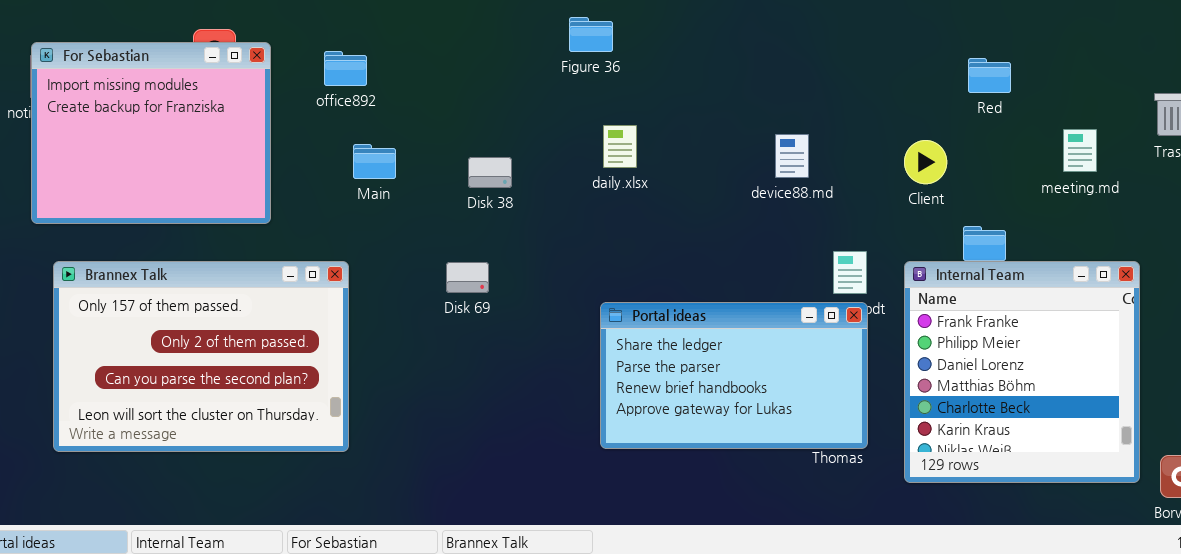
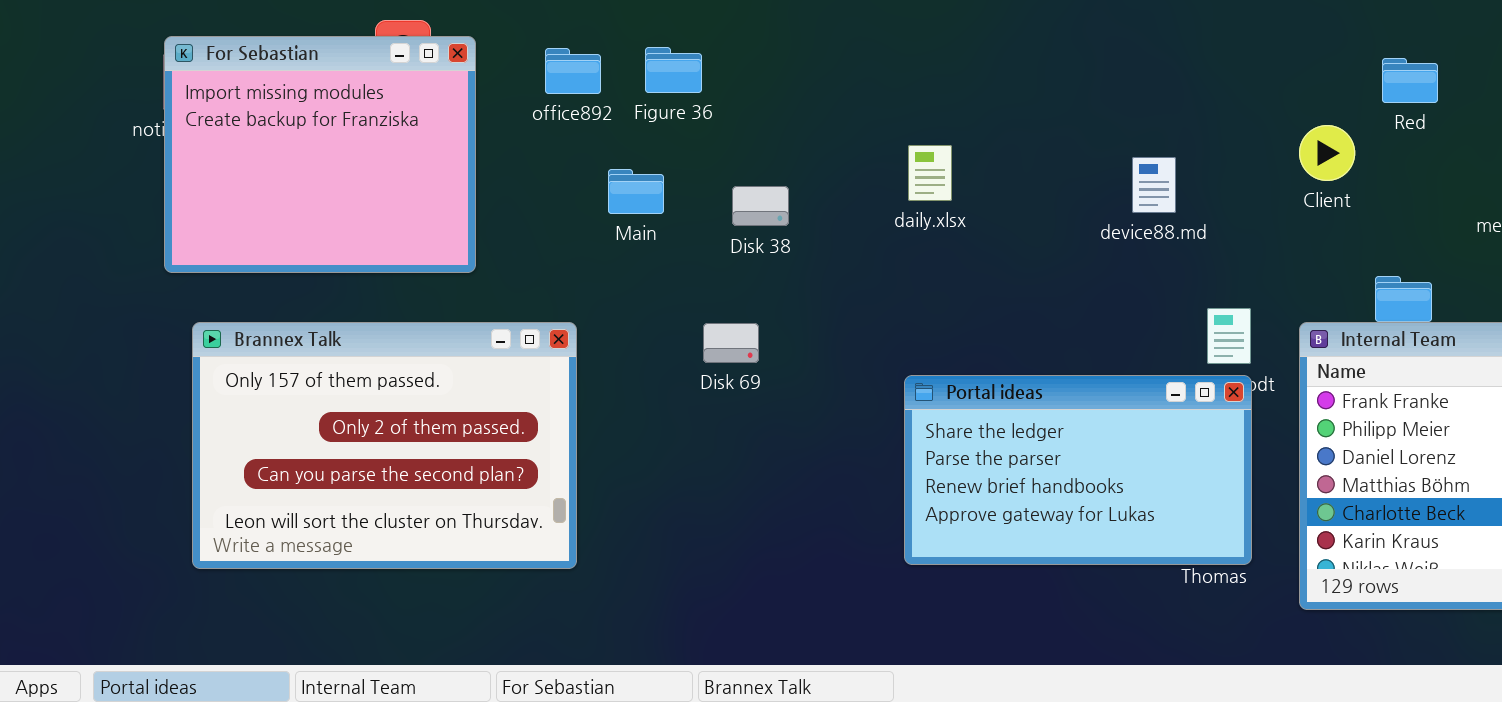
Figure 36: [569,17,613,52] -> [645,47,702,93], moved
Client: [904,140,947,184] -> [1299,125,1355,181], moved
Main: [353,144,396,179] -> [608,169,664,214], moved

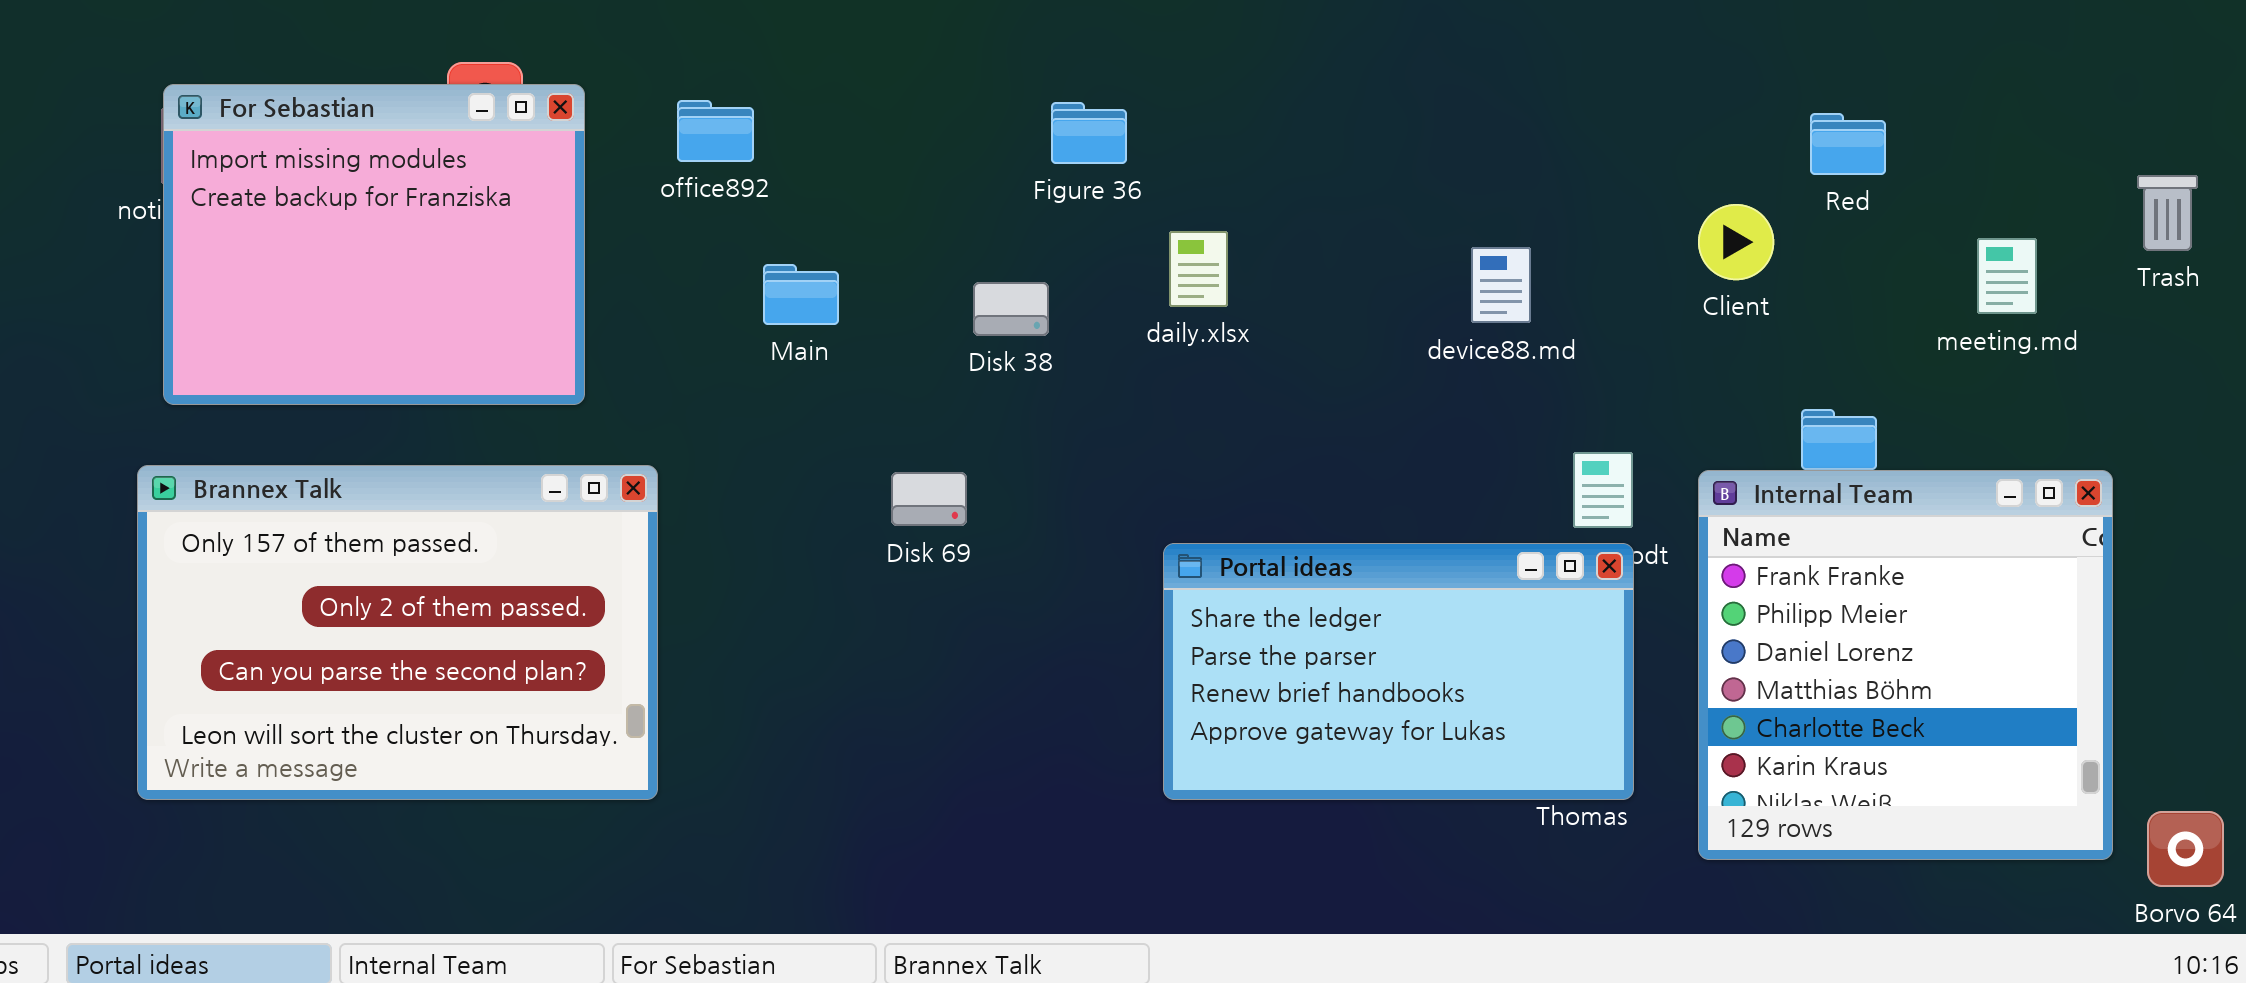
Figure 36: [645,47,702,93] -> [1051,102,1127,164], moved
Disk 38: [732,186,789,226] -> [973,282,1049,336], moved
Brannex Talk: [192,322,577,569] -> [137,465,658,800], moved

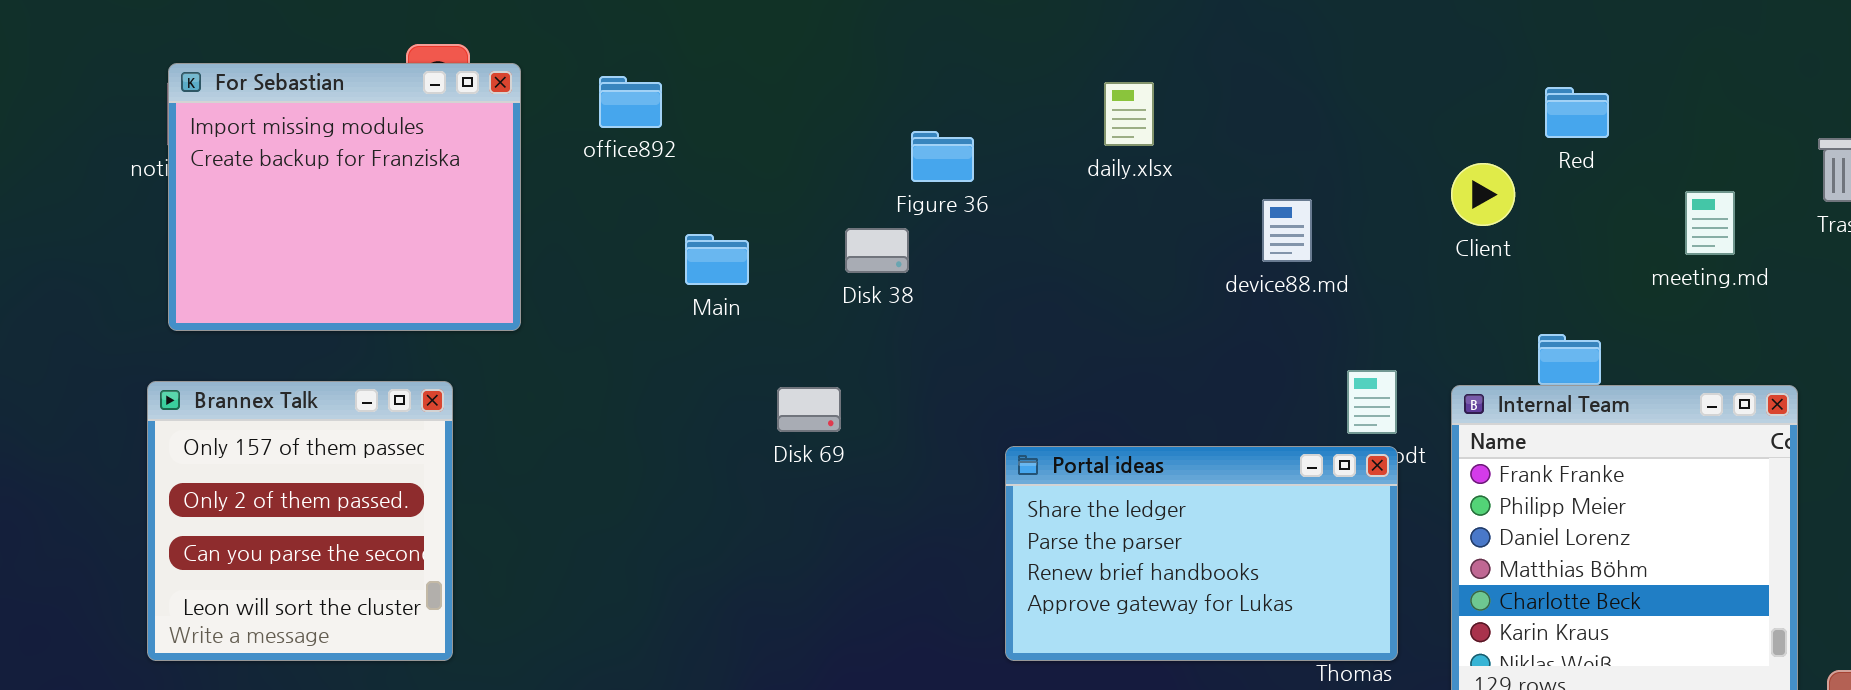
Figure 36: [1051,102,1127,164] -> [911,131,974,182], moved
daily.xlsx: [1169,231,1228,307] -> [1104,82,1154,146], moved
Main: [763,264,839,325] -> [685,234,749,285], moved
Brannex Talk: [137,465,658,800] -> [147,381,453,661], resized

